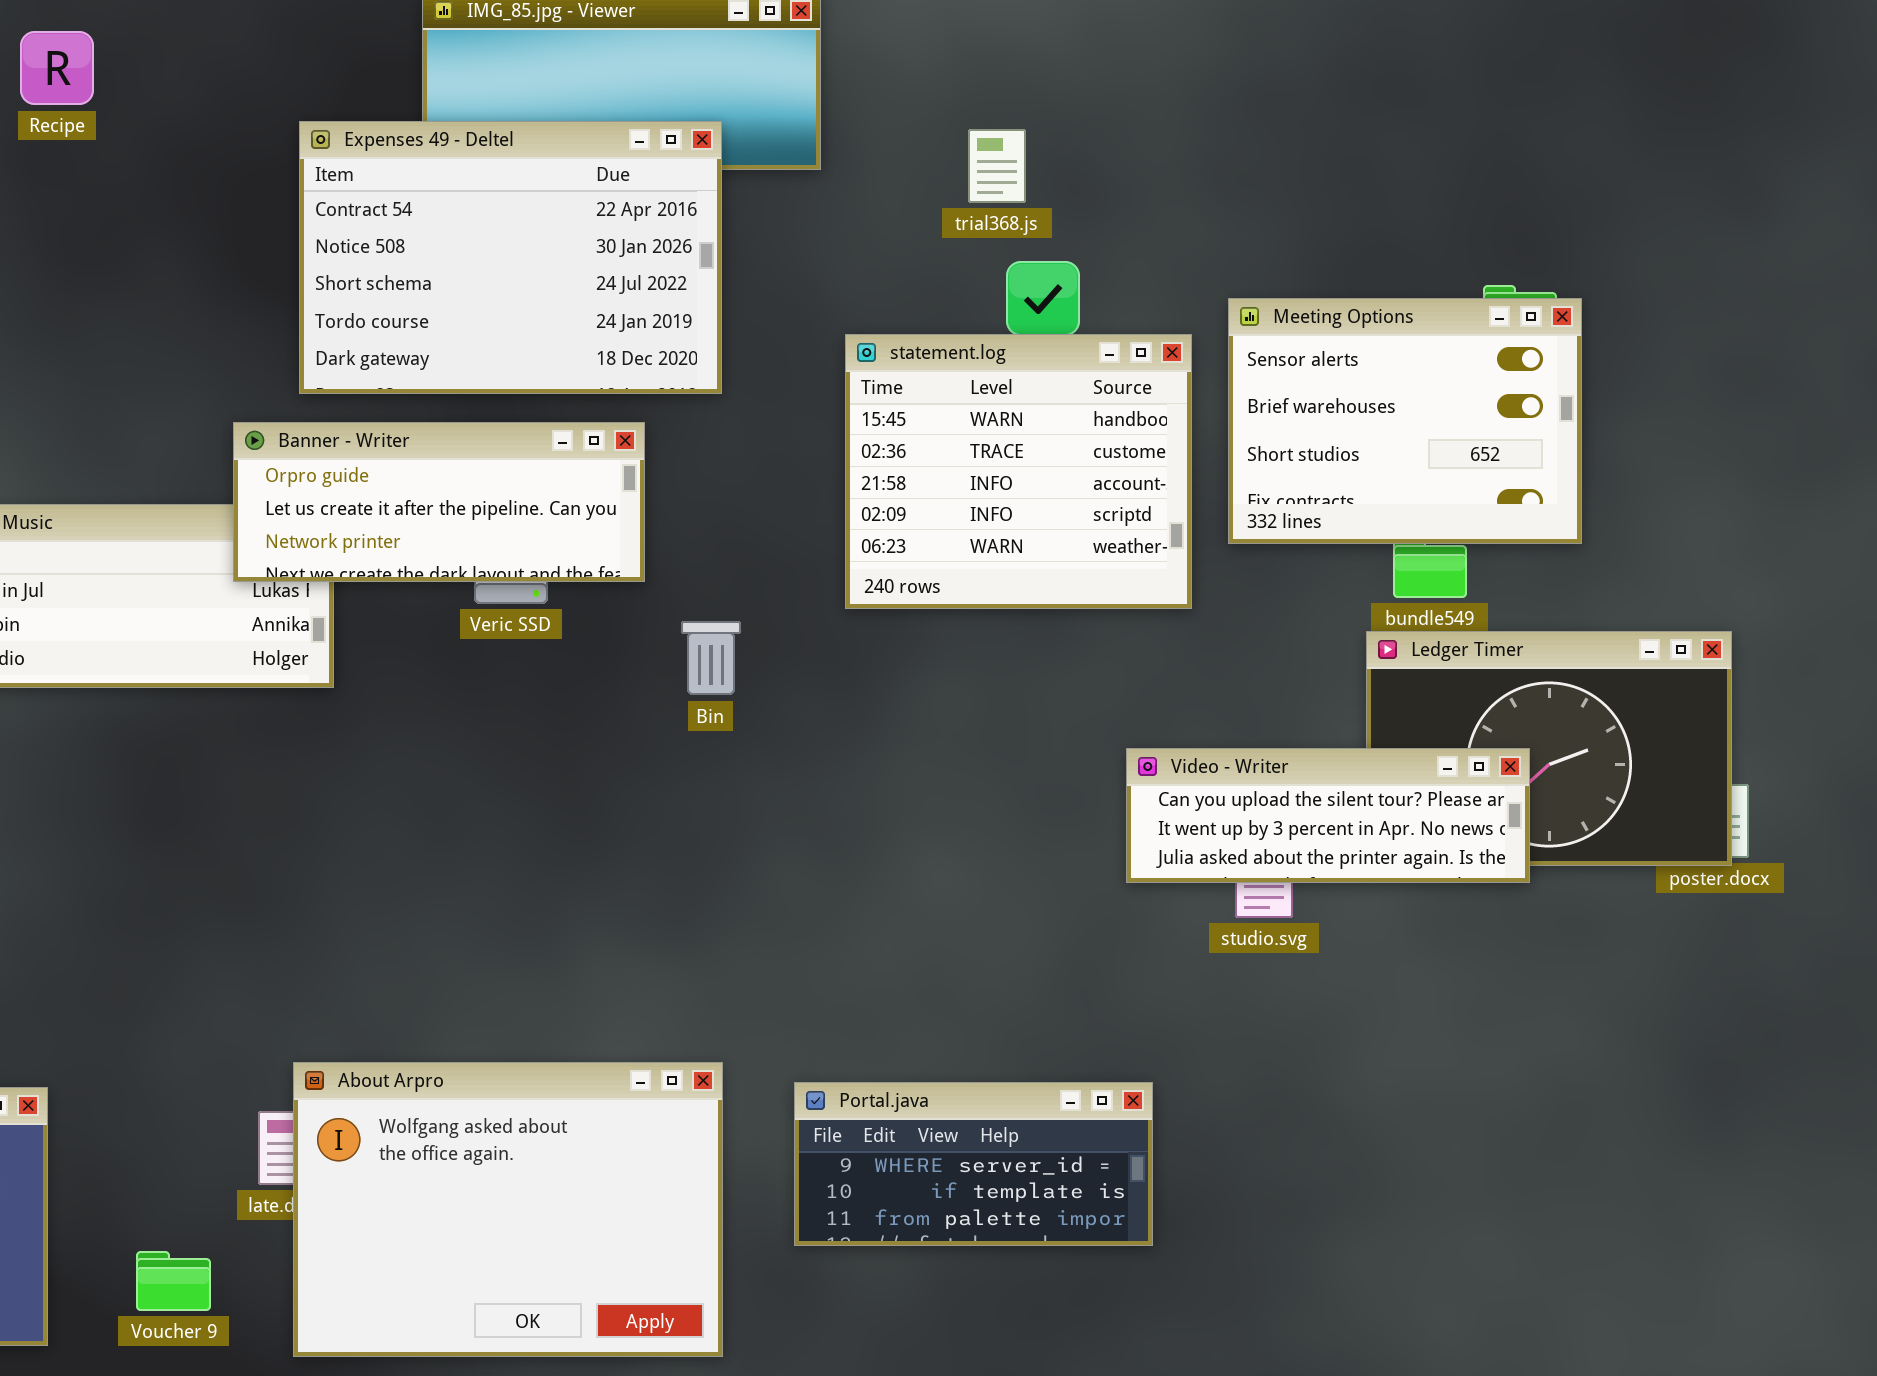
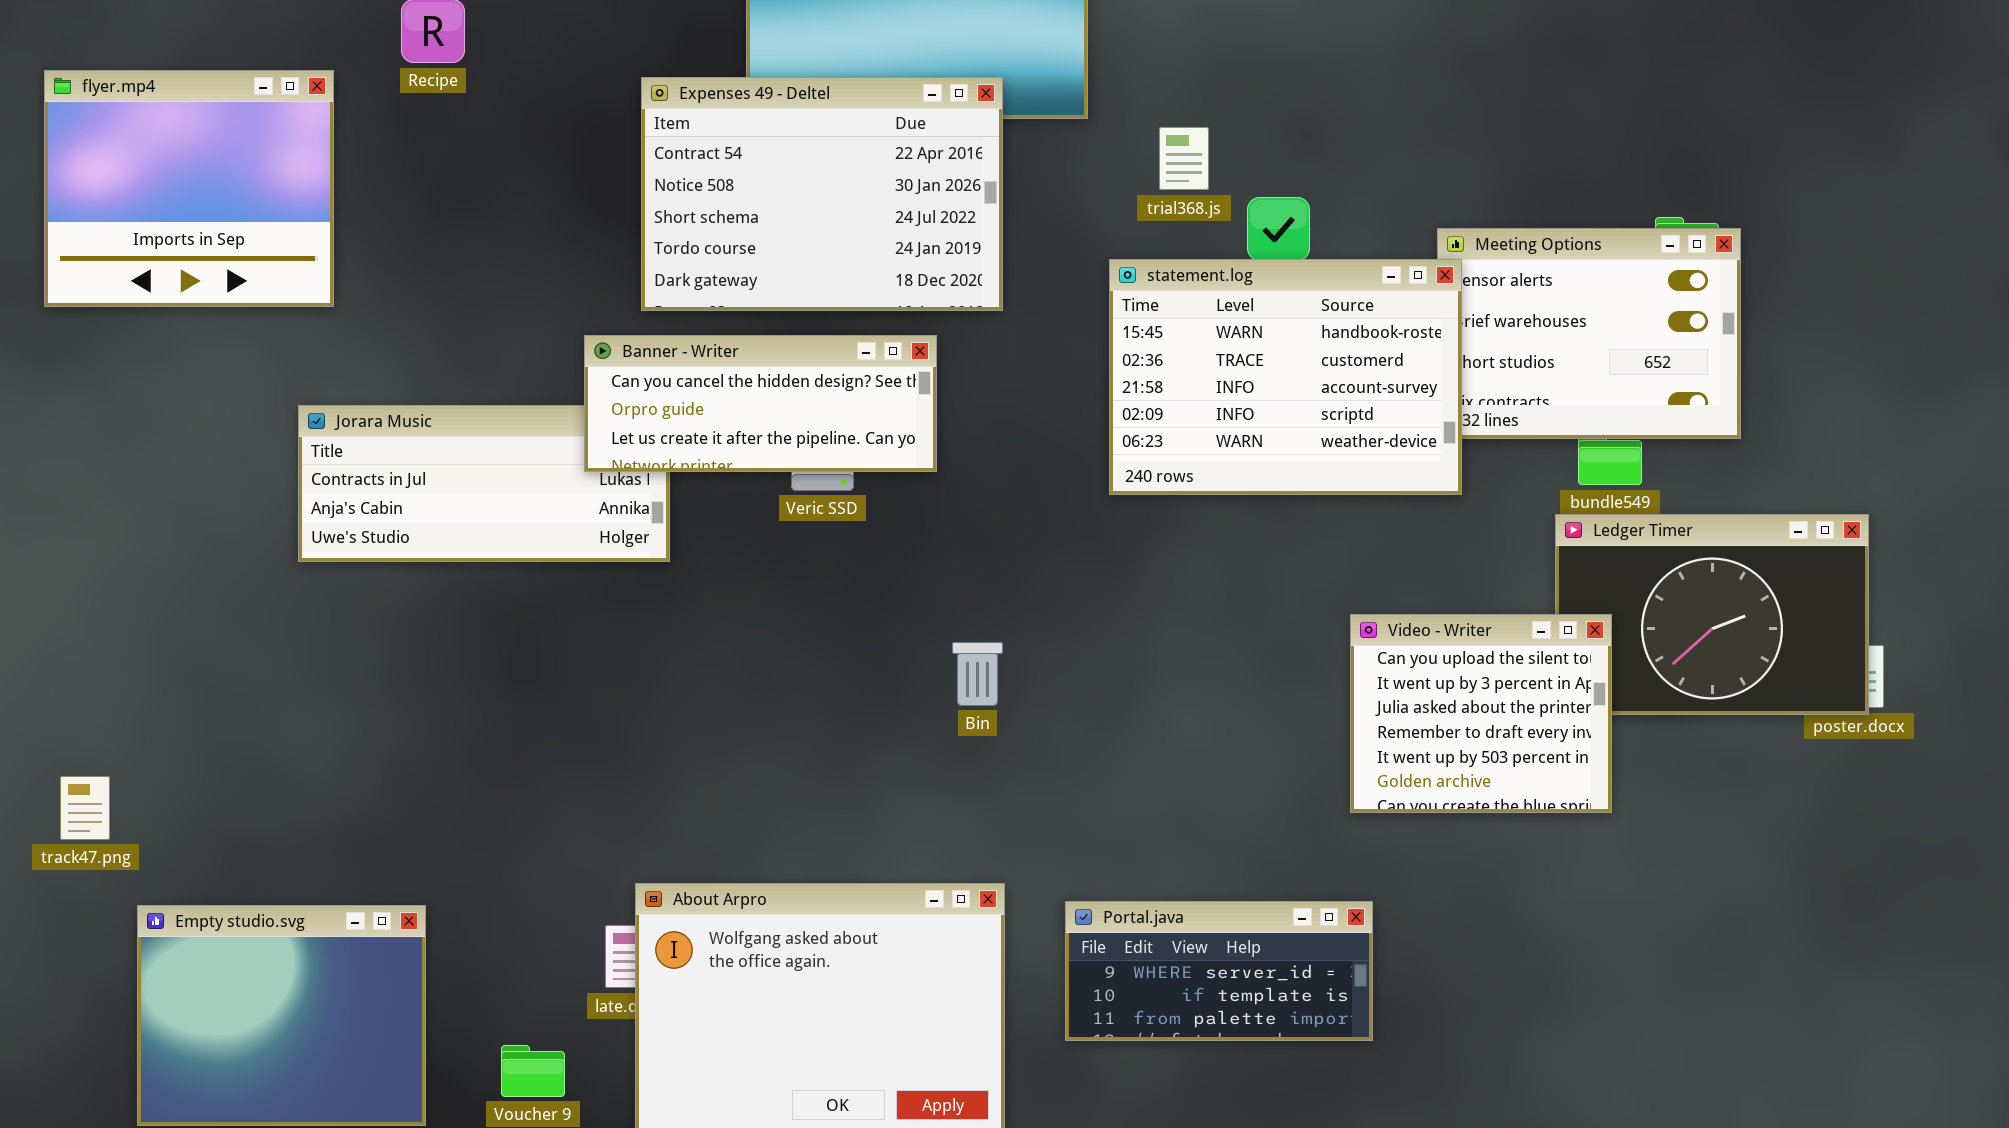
trial368.js: [968,129,1026,203] -> [1159,127,1209,190], moved
statement.log: [845,334,1192,609] -> [1109,259,1462,495], resized
Banner - Writer: [233,422,645,582] -> [584,335,937,472], scrolled up 1 row
Bin: [681,621,741,695] -> [952,642,1003,706], moved
Video - Writer: [1126,748,1530,883] -> [1350,614,1612,813], resized

